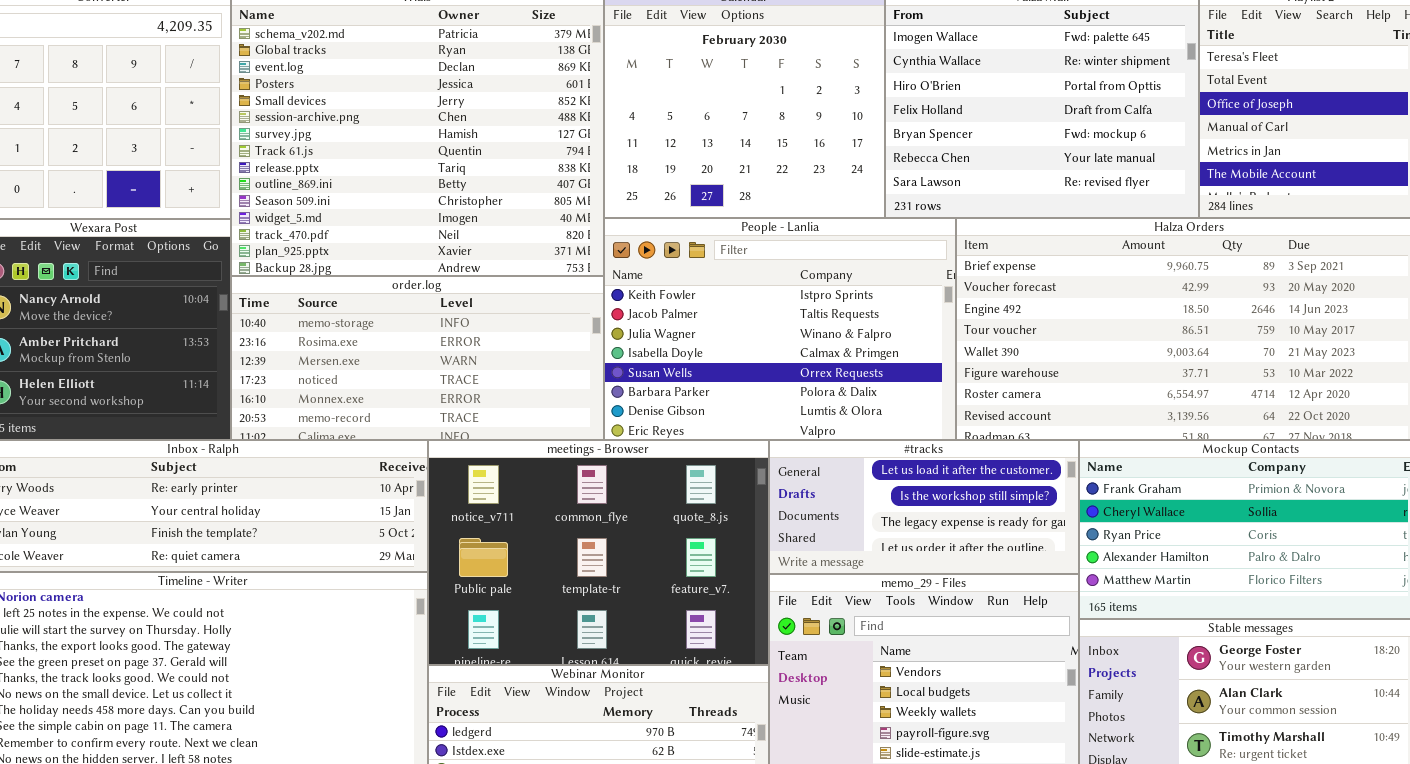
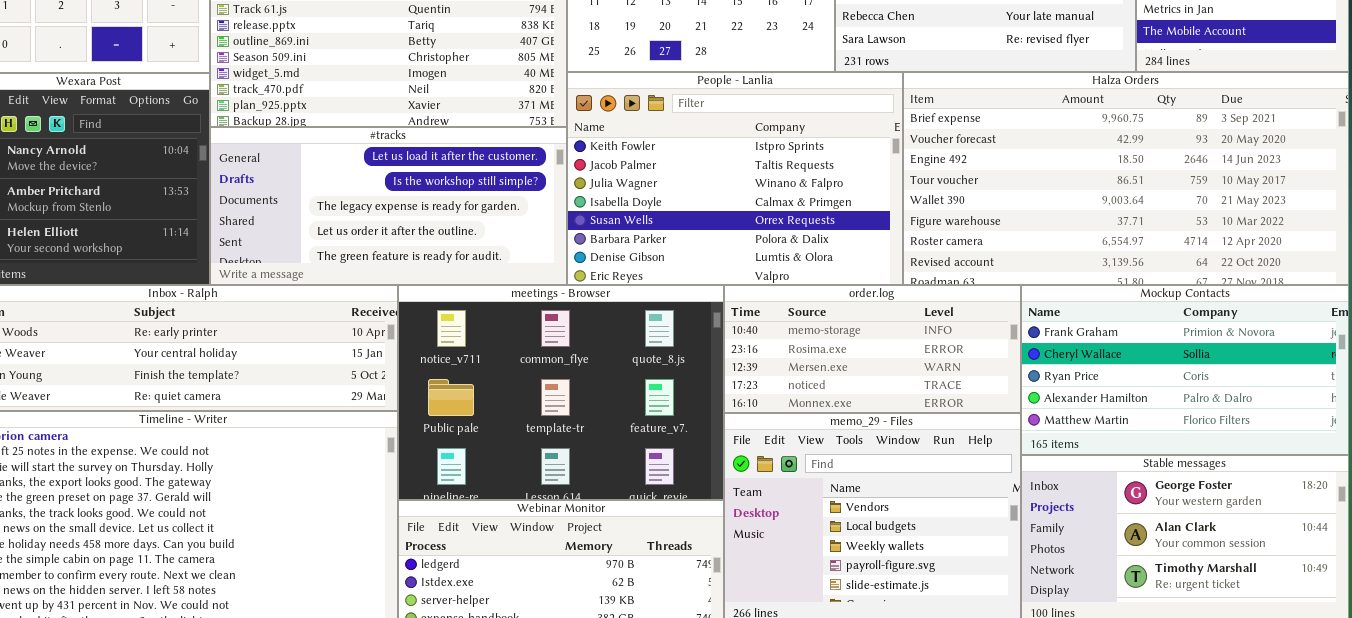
order.log: [231,276,604,440] -> [724,285,1021,413], moved, resized
#tracks: [769,440,1079,574] -> [210,127,567,285], moved, resized

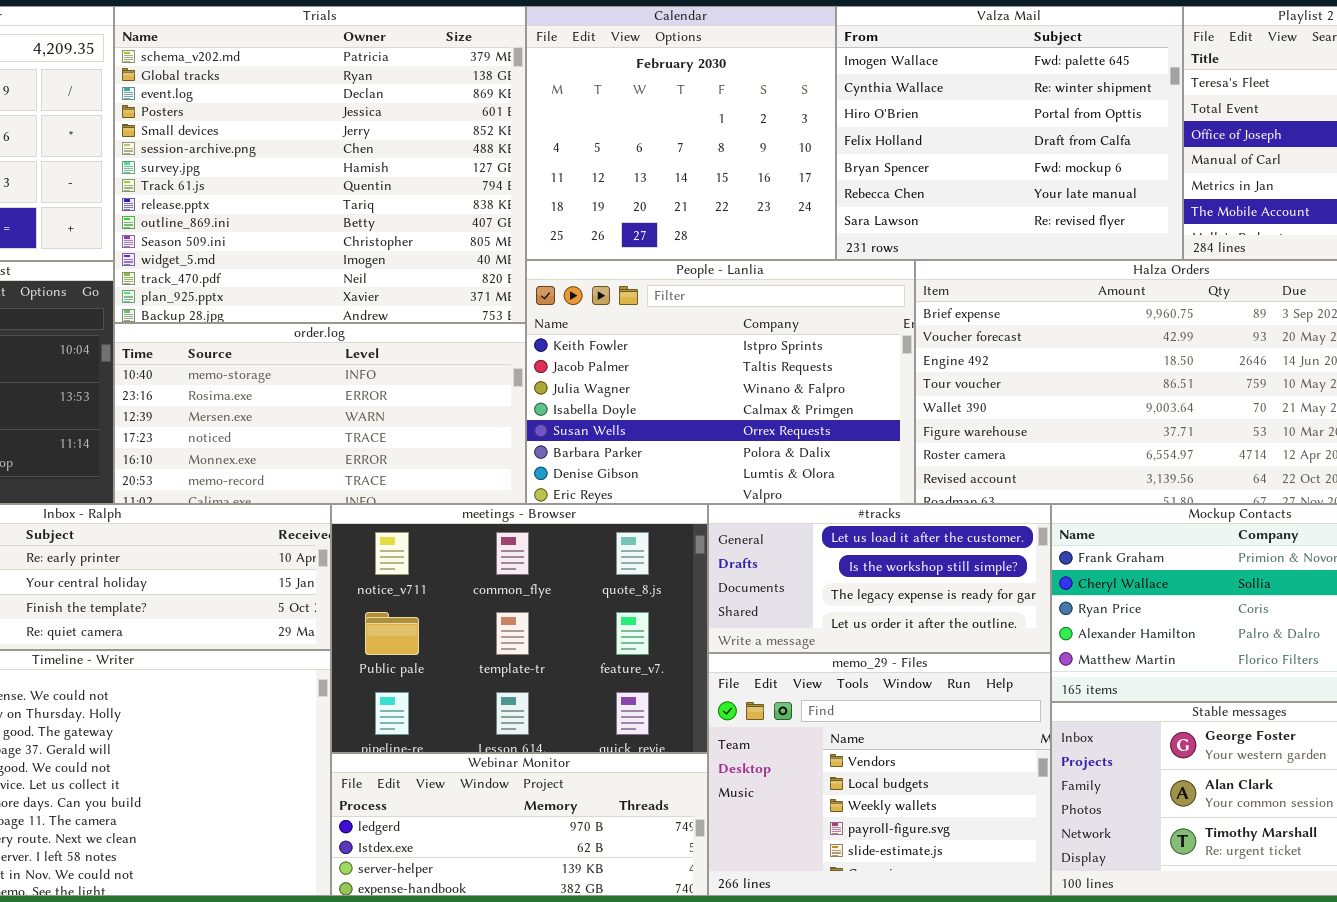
#tracks: [210,127,567,285] -> [708,504,1051,653], moved, resized
order.log: [724,285,1021,413] -> [114,323,526,504], moved, resized

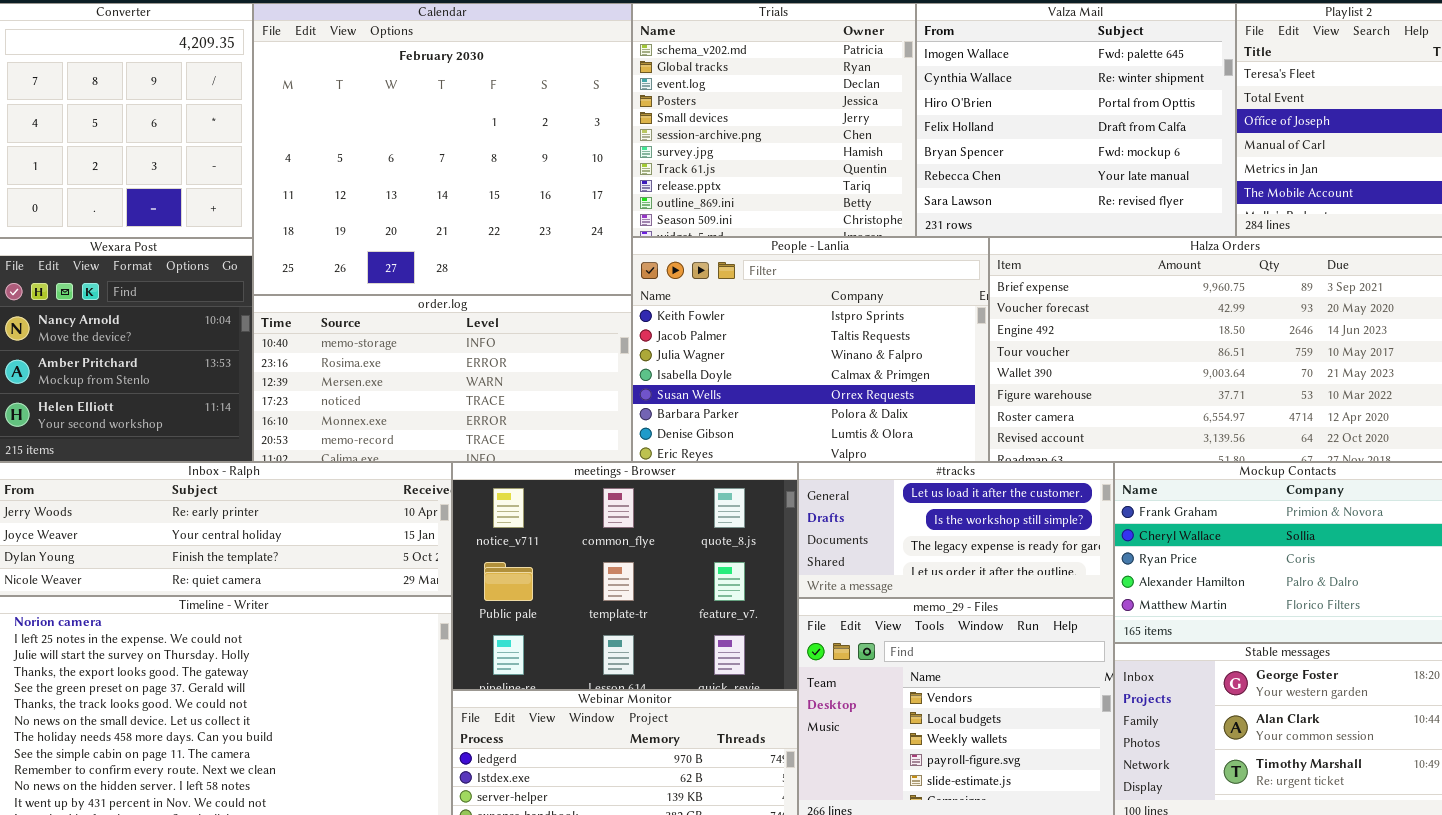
Trials: [114,6,526,323] -> [632,3,916,237], moved, resized
Calendar: [526,6,836,260] -> [253,3,632,295], moved, resized

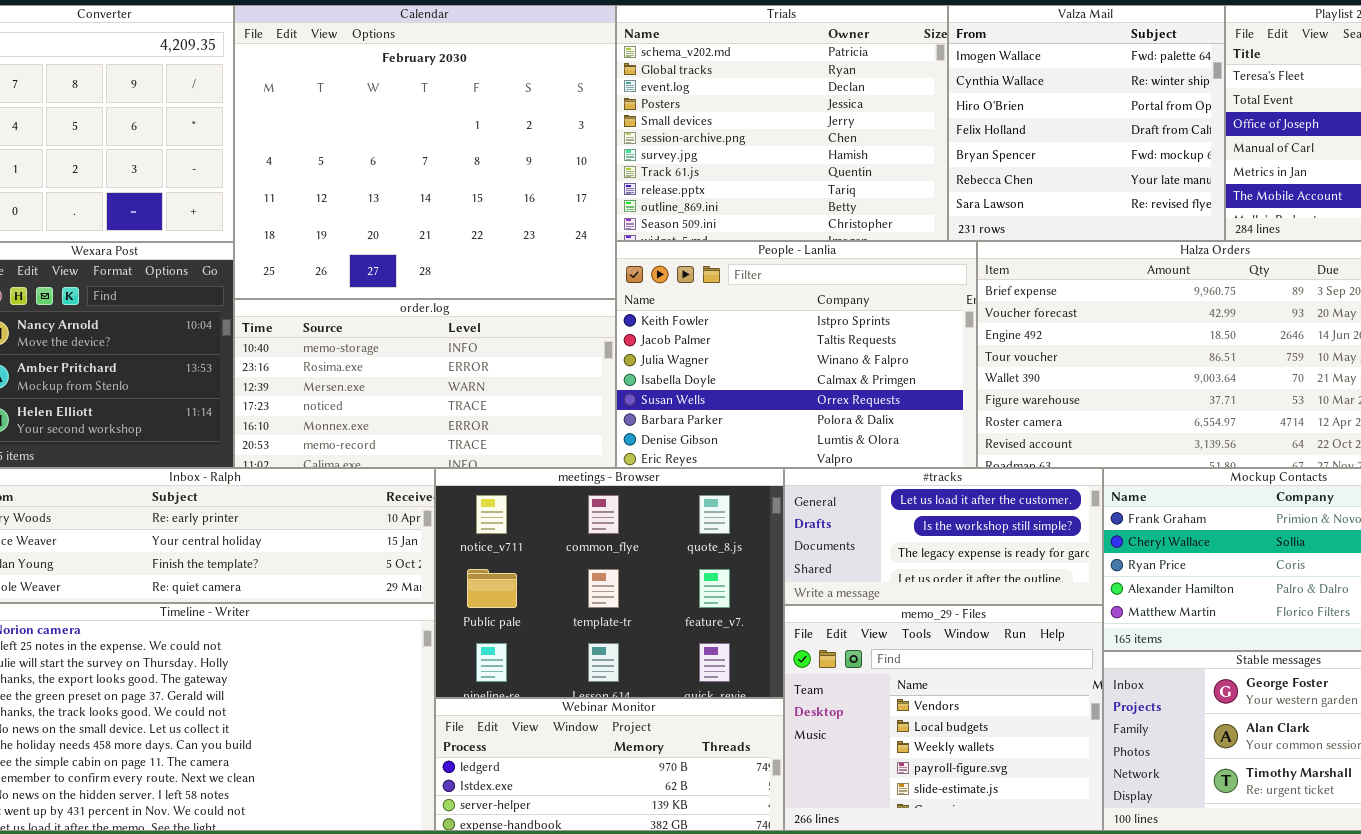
Trials: [632,3,916,237] -> [616,5,948,241], resized
Valza Mail: [916,3,1236,237] -> [948,5,1225,241], resized

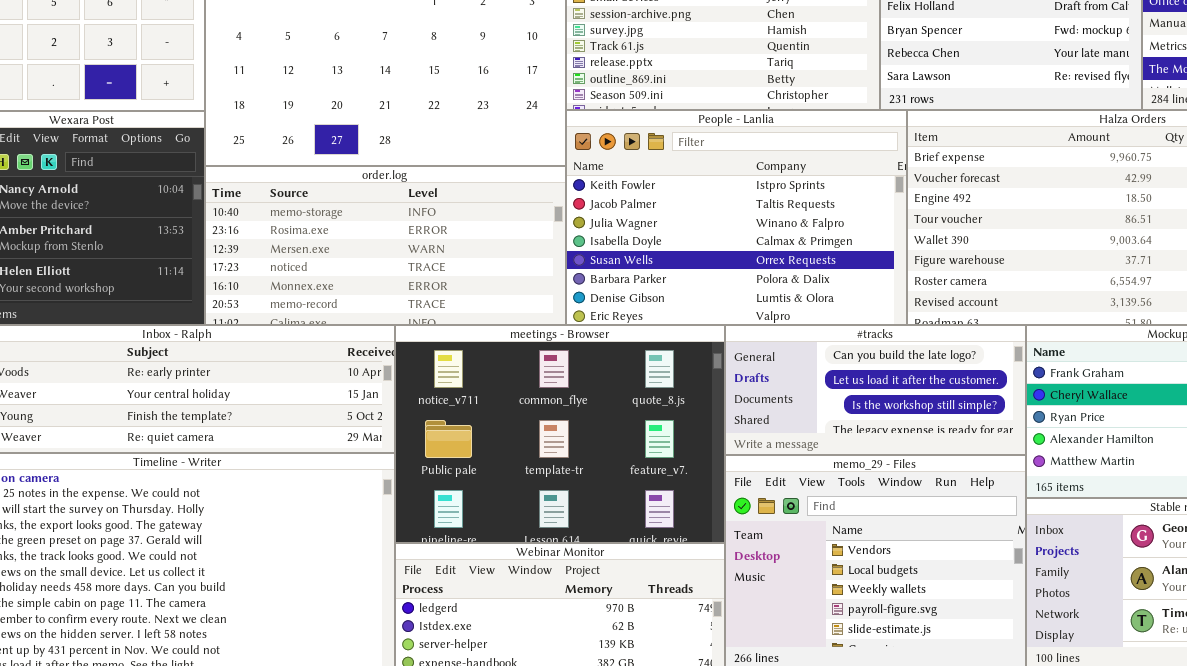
#tracks: [784,468,1103,605] -> [725,325,1026,455], scrolled up 1 row

